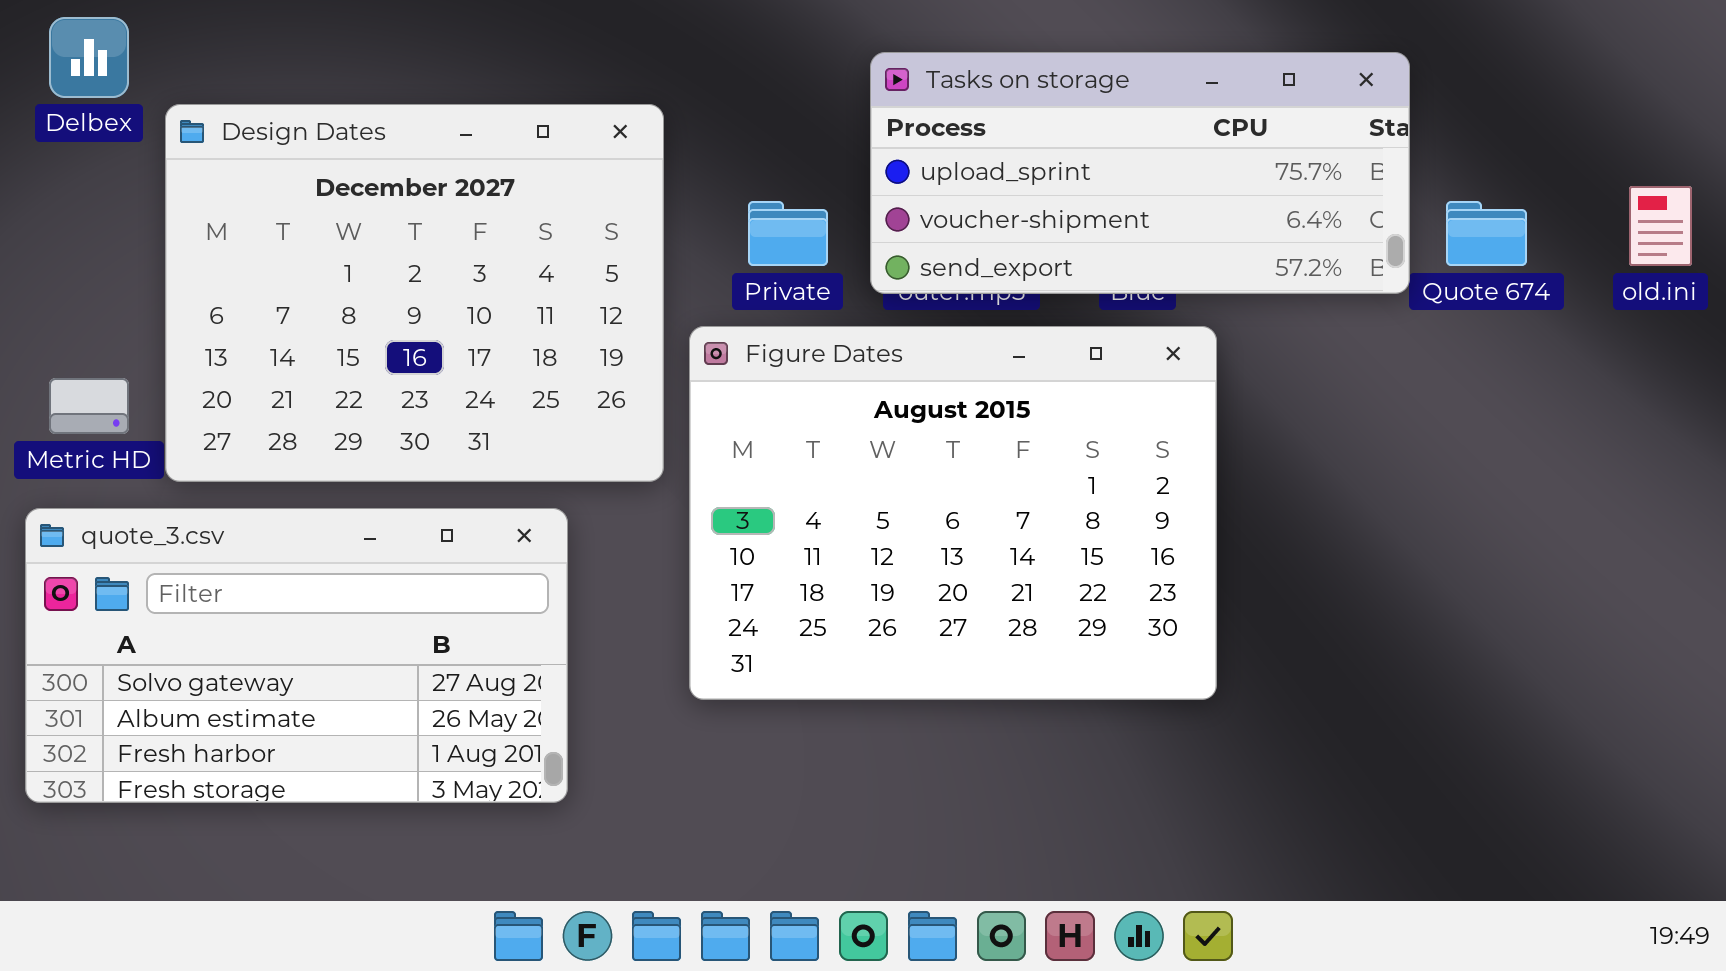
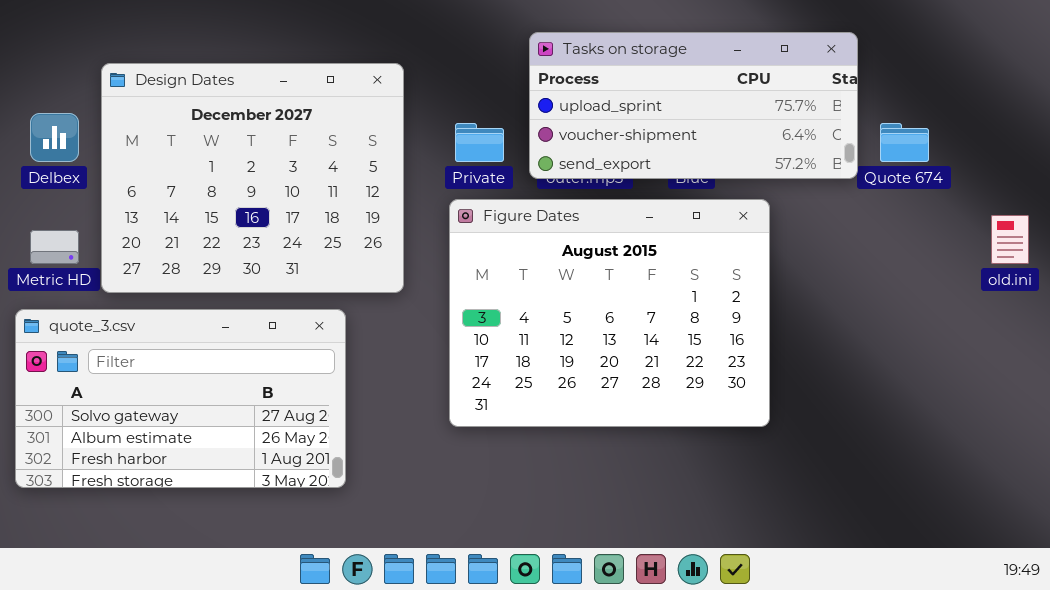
Delbex: [49,17,129,98] -> [30,113,79,162], moved
old.ini: [1629,186,1692,266] -> [991,215,1029,264], moved
Figure Dates: [689,326,1217,700] -> [449,199,770,427], moved

